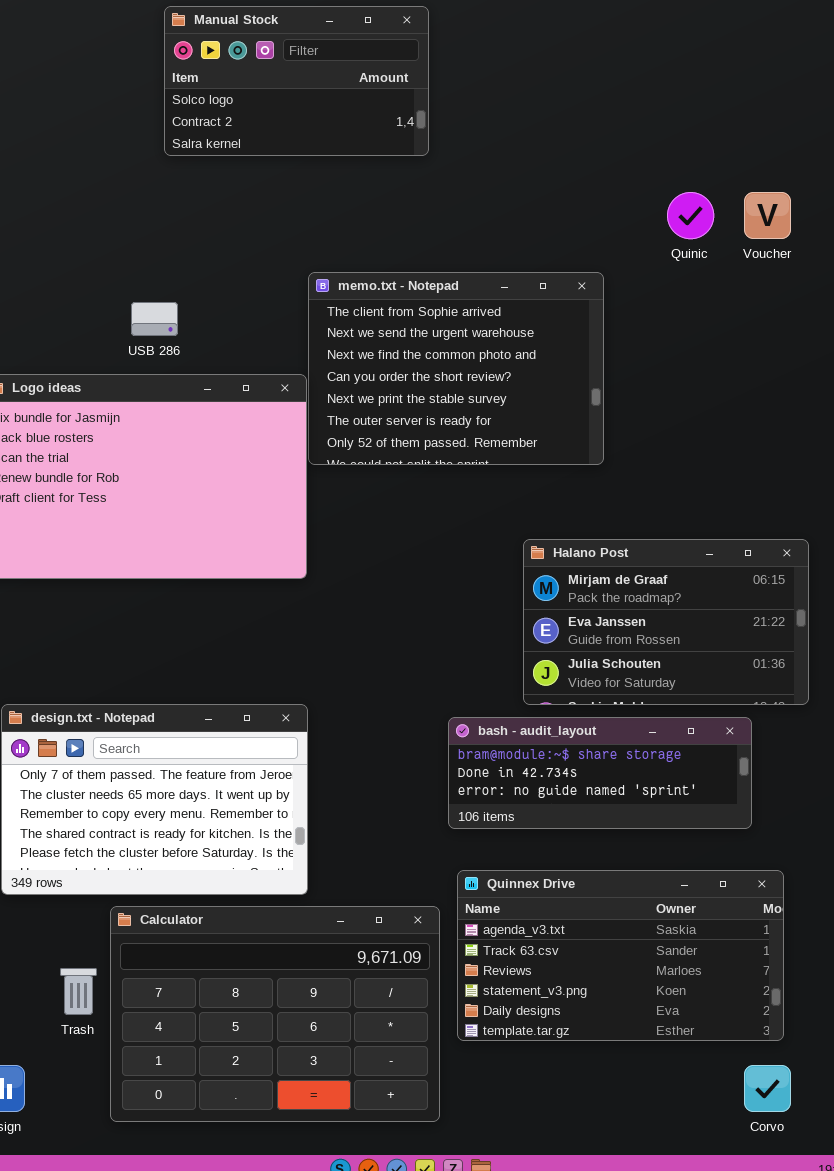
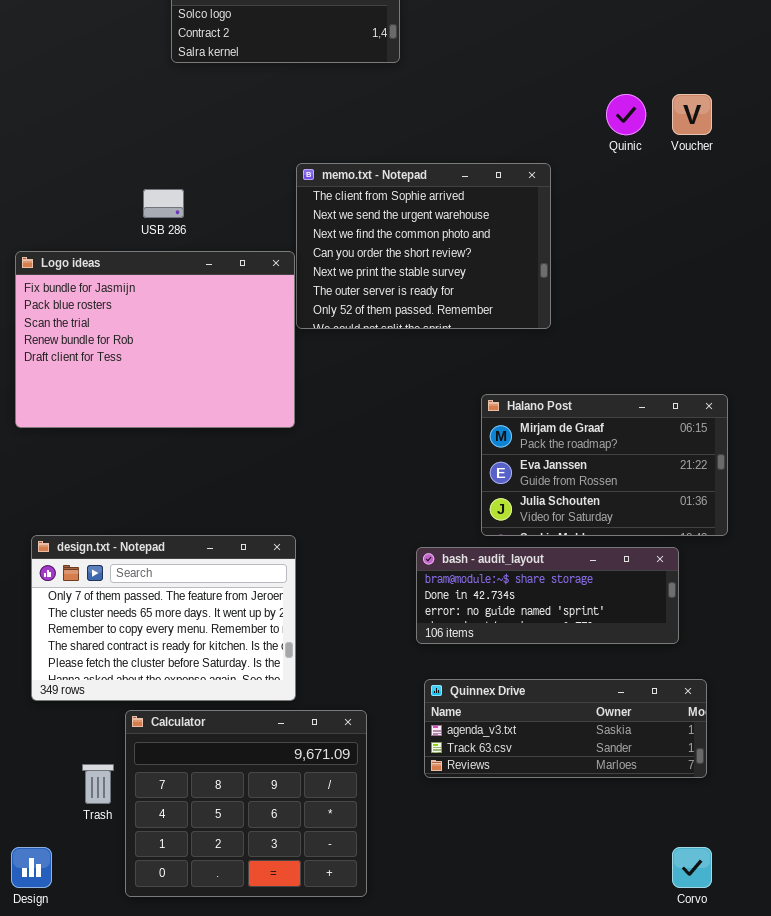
Quinnex Drive: [457,870,784,1041] -> [424,679,707,778], resized
Calculator: [110,906,440,1122] -> [125,710,367,897], resized

